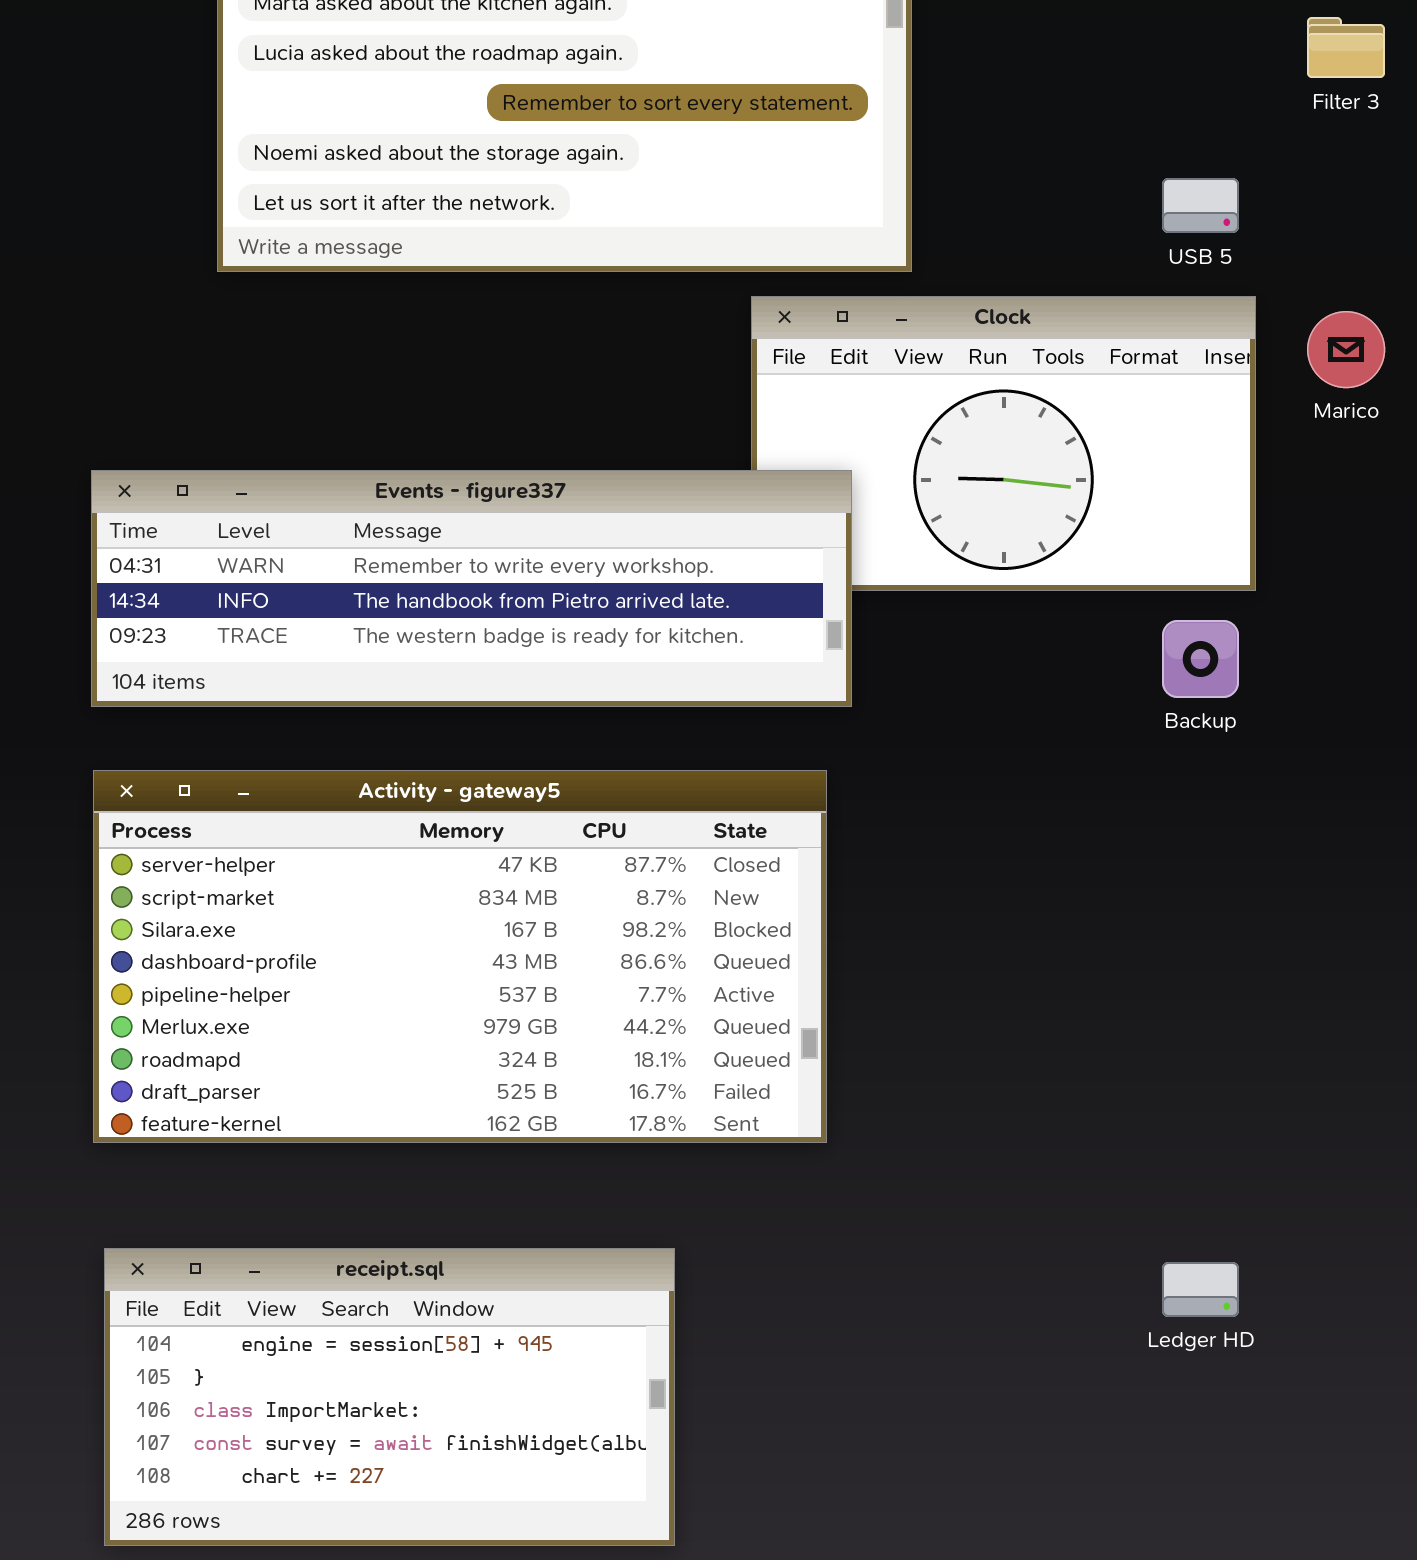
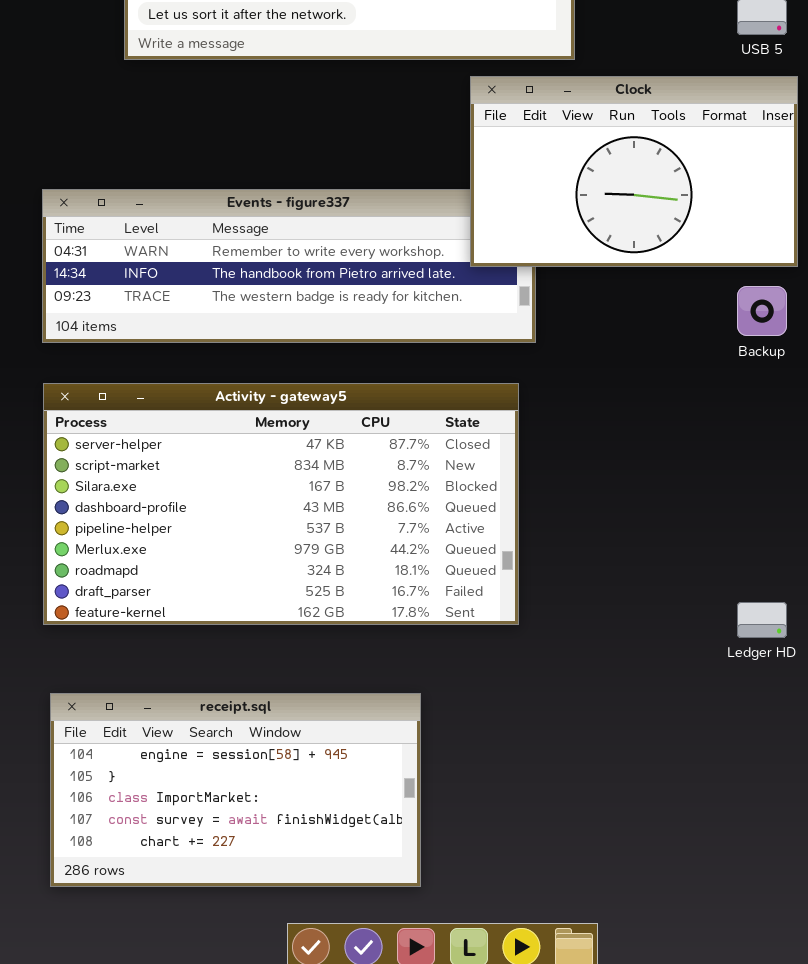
Clock: [751,296,1256,591] -> [470,76,798,267], raised
Ledger HD: [1162,1262,1239,1317] -> [737,602,787,638], moved

